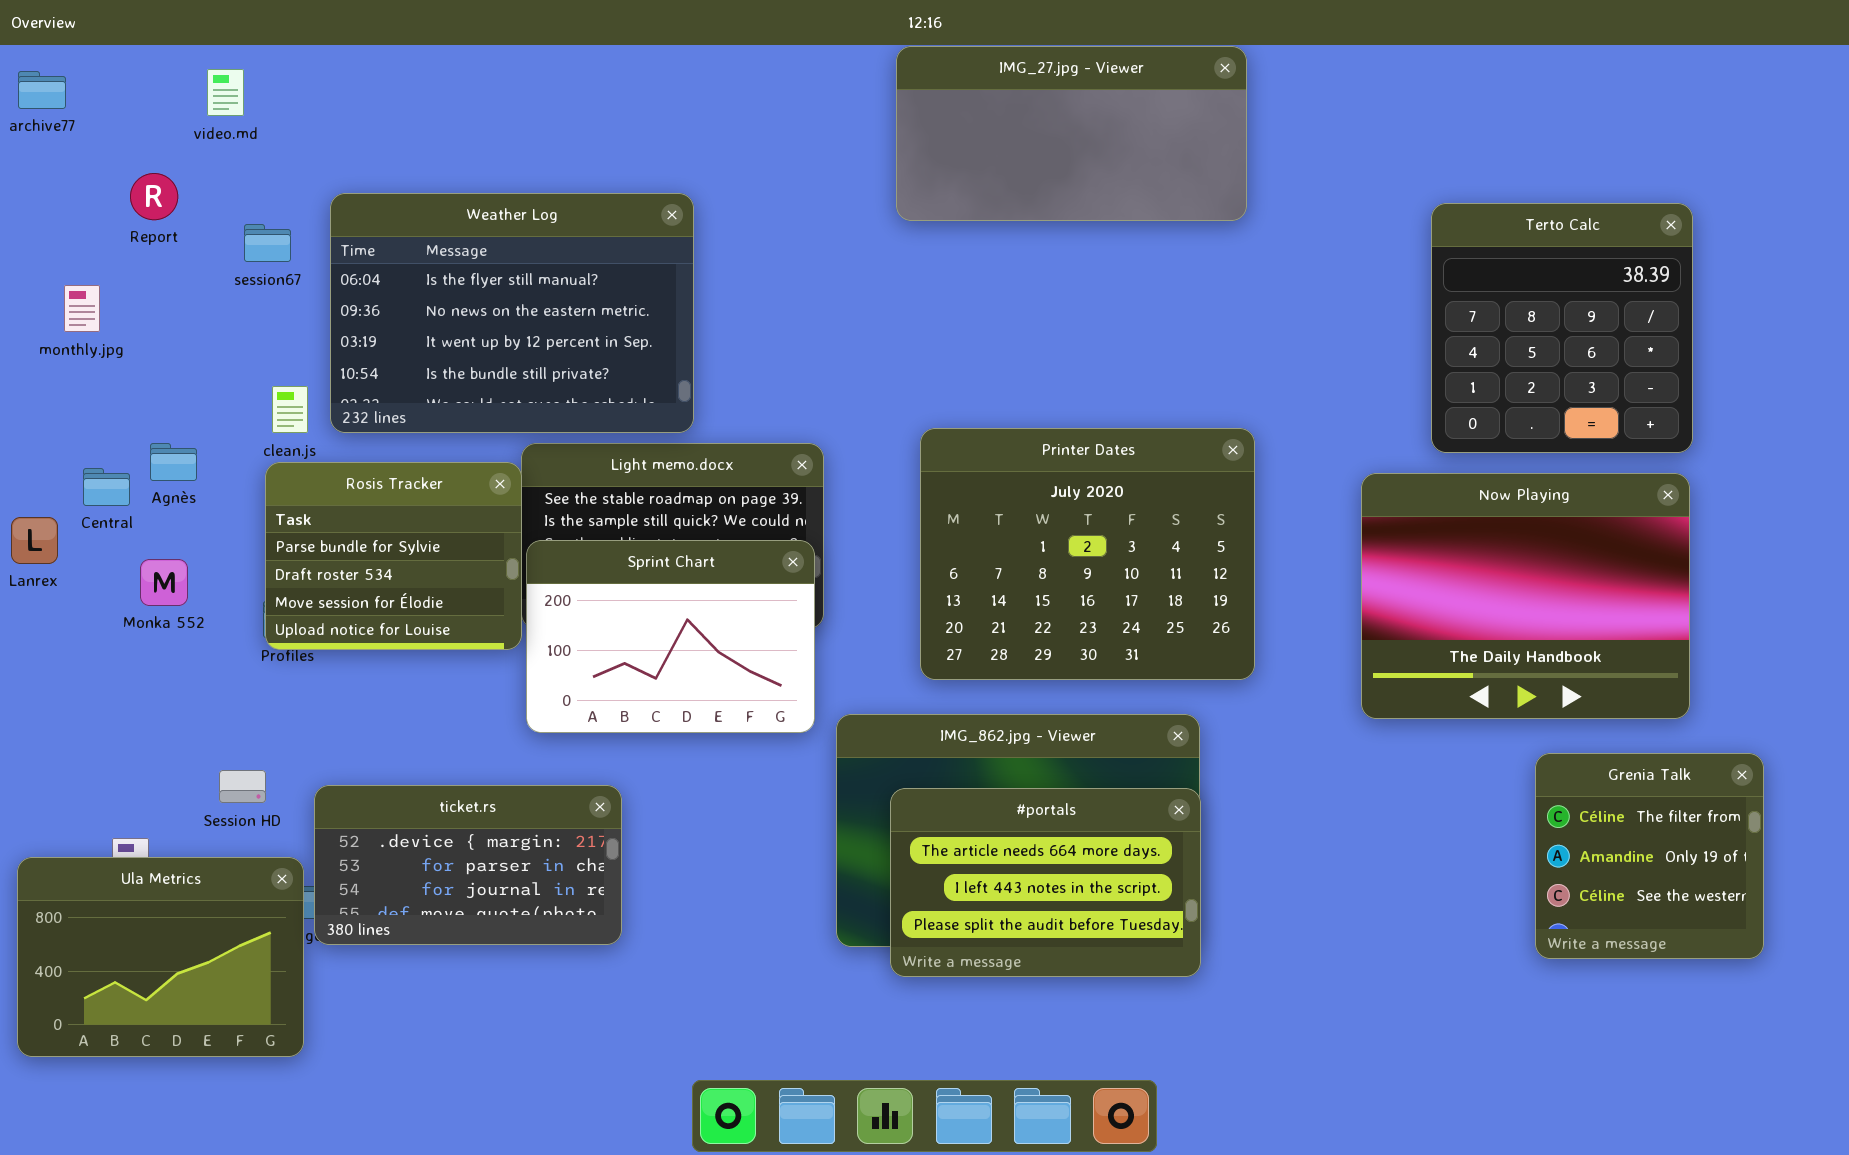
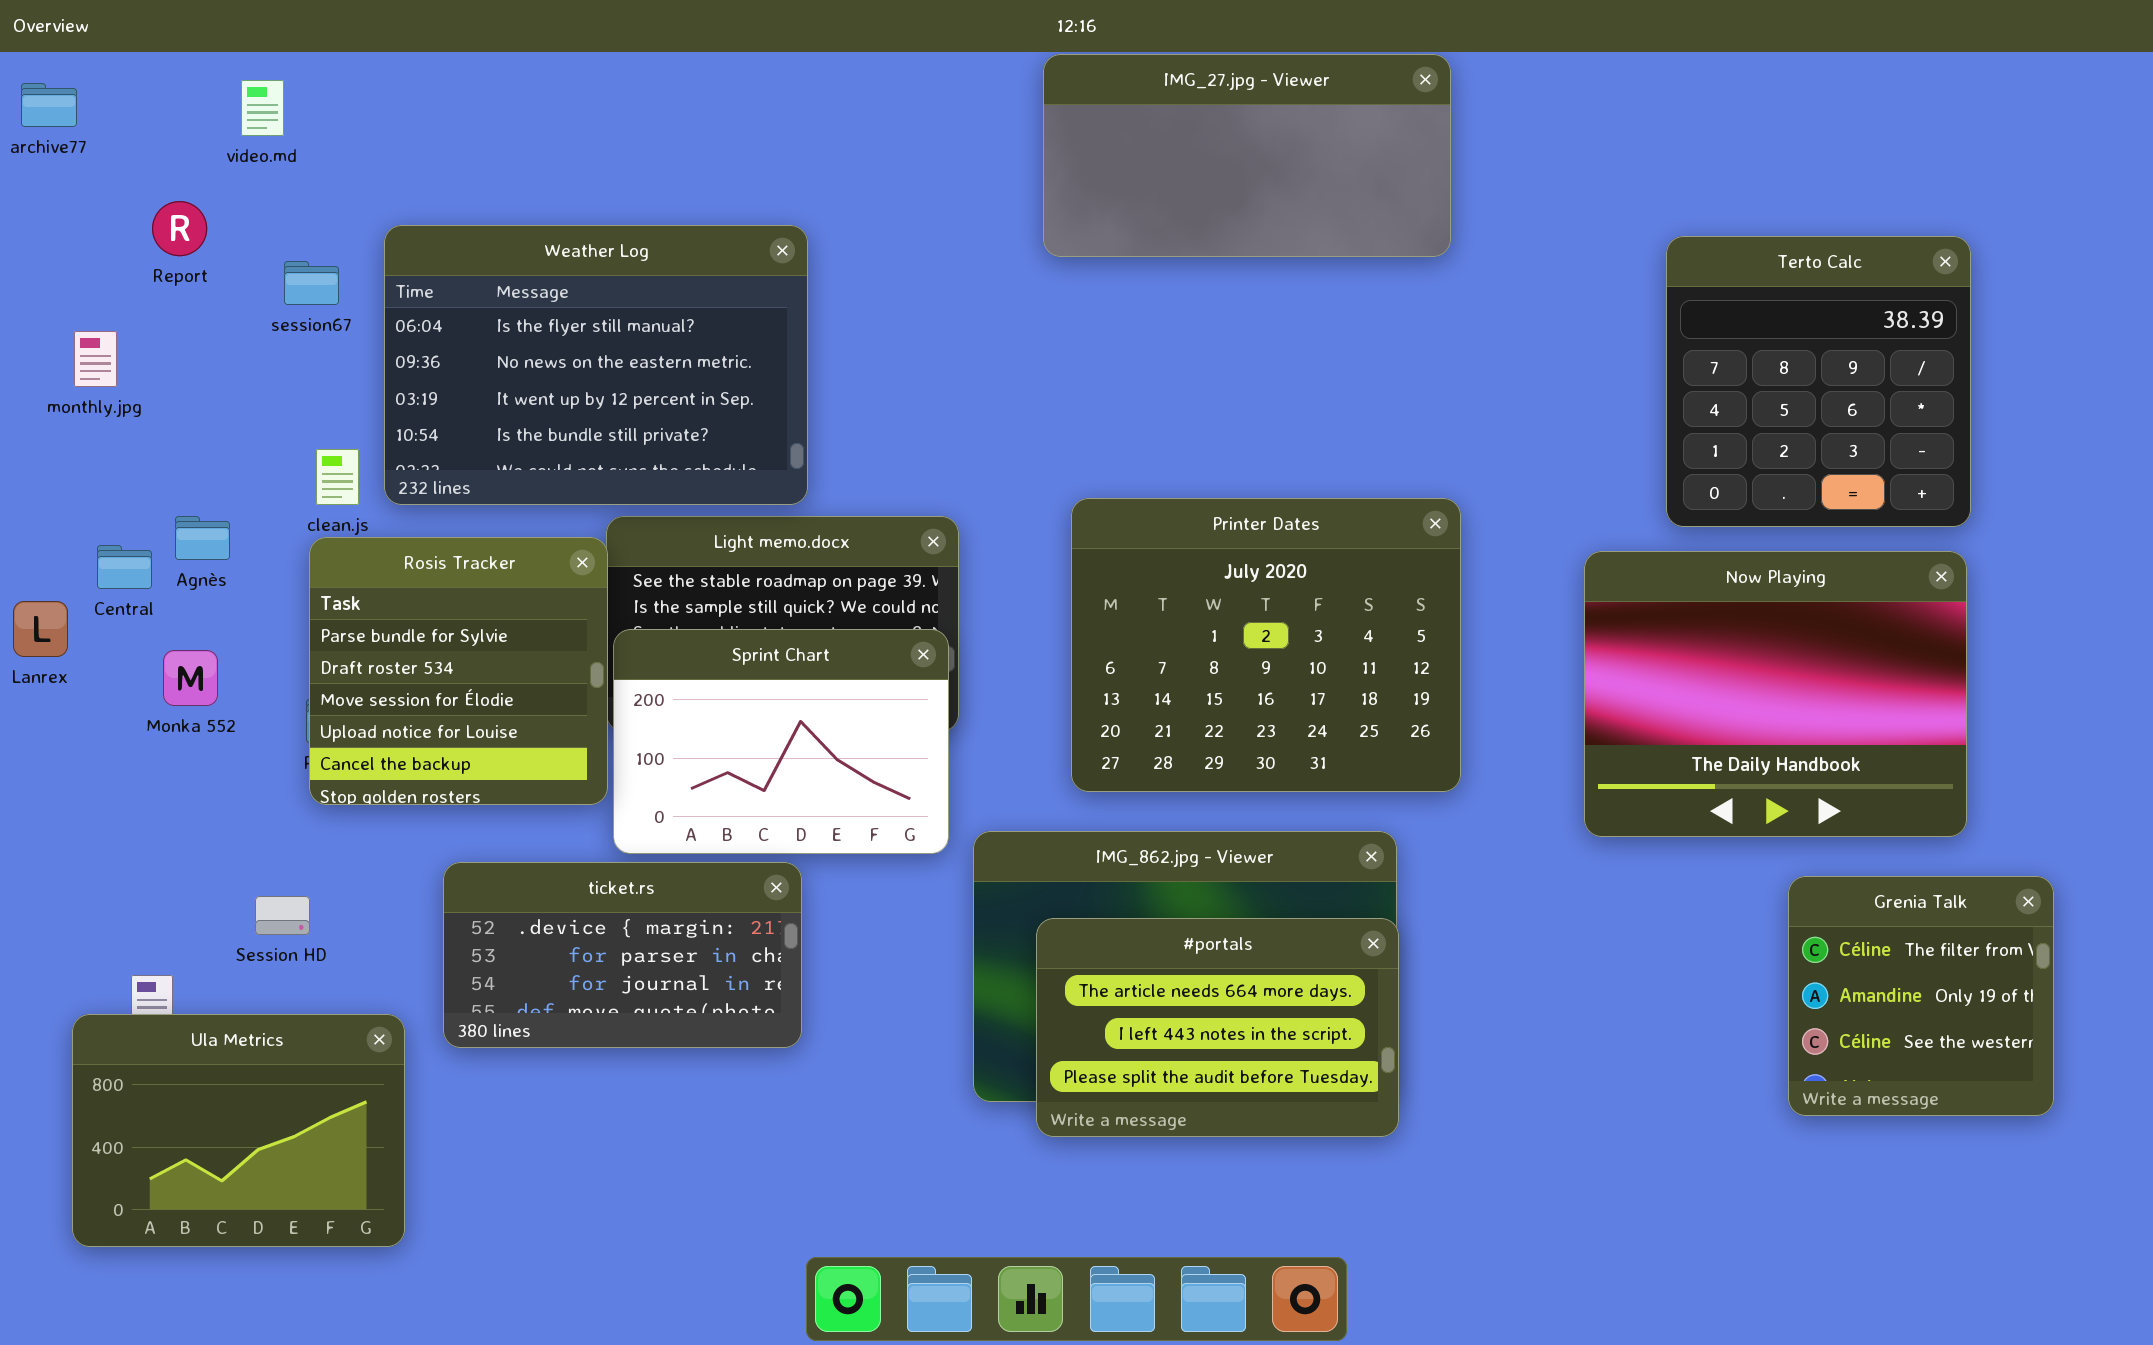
Rosis Tracker: [265,462,522,650] -> [309,537,608,805], resized
ticket.rs: [314,785,622,945] -> [443,862,802,1048], moved
Ula Metrics: [17,857,304,1057] -> [72,1014,405,1247], moved

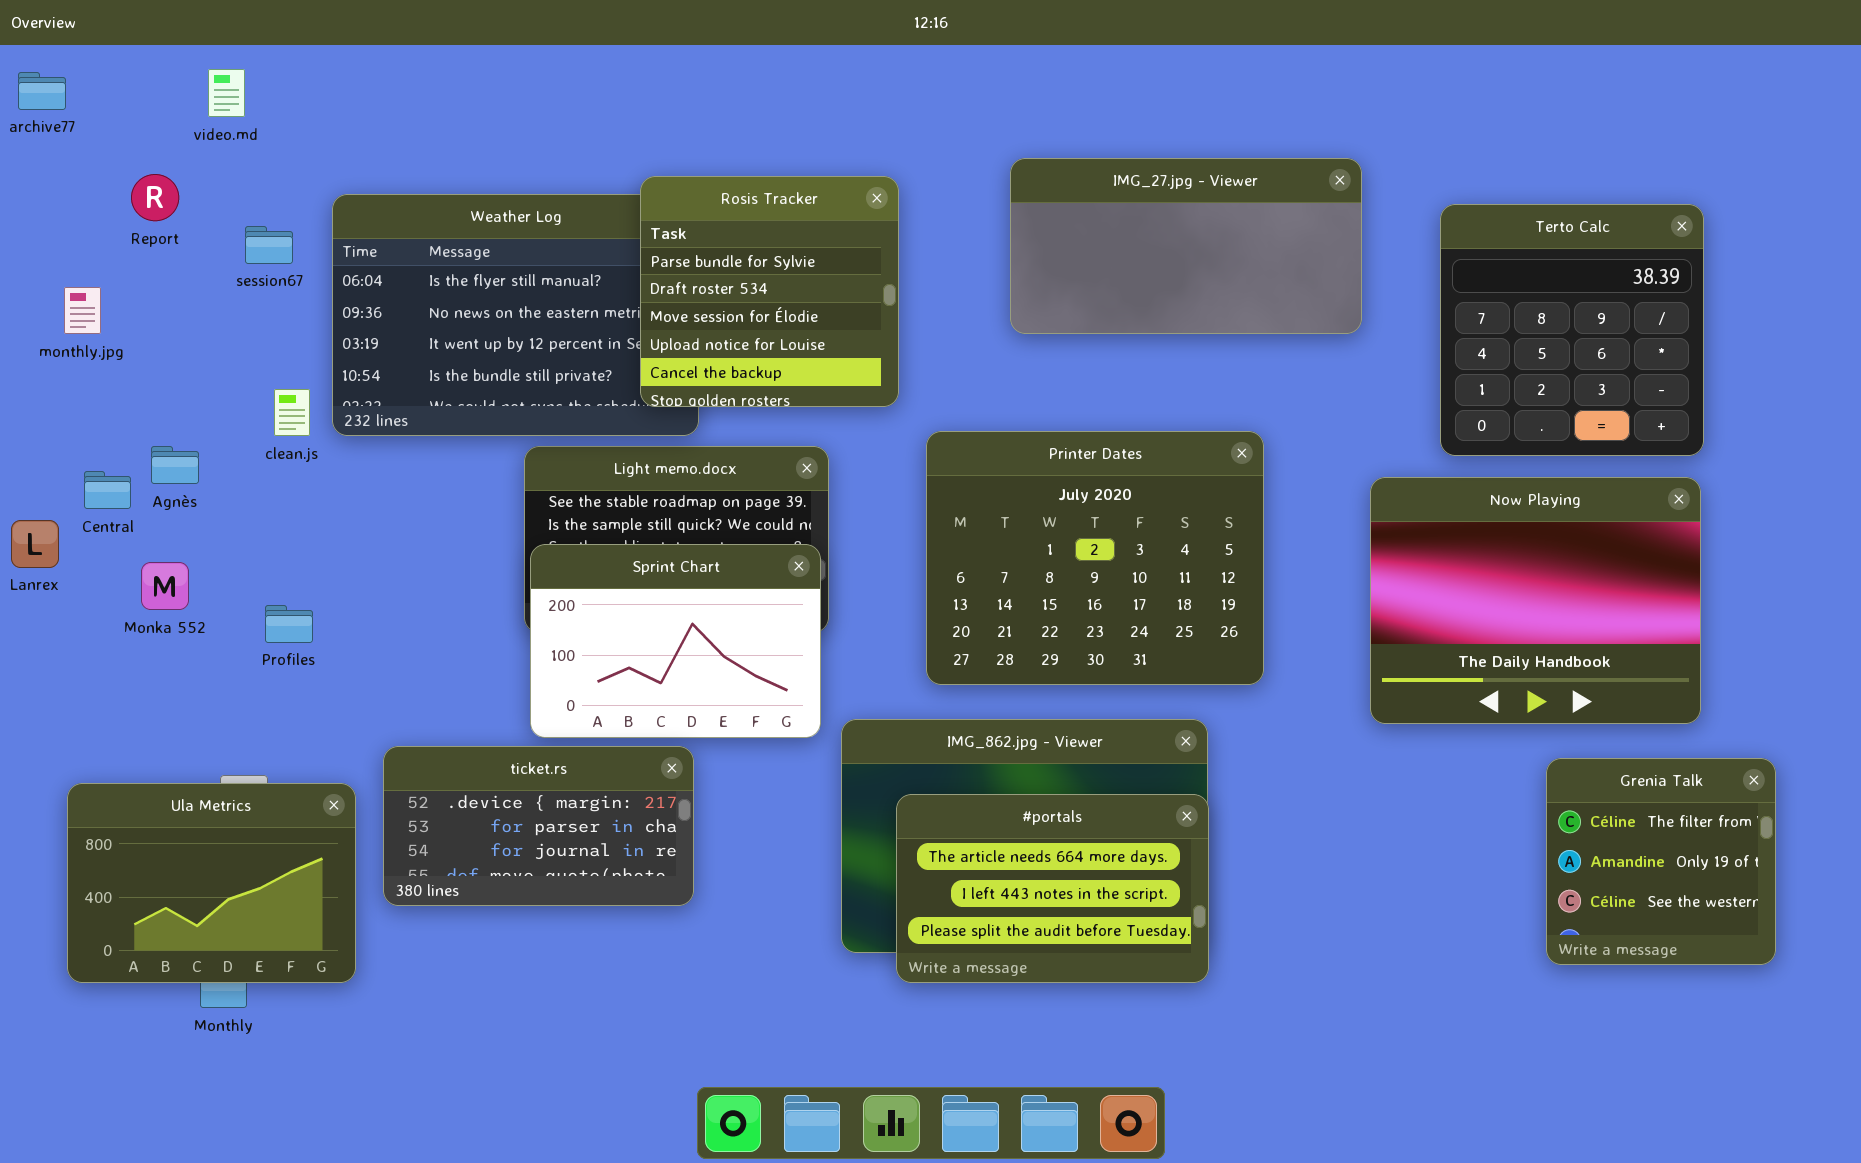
IMG_27.jpg - Viewer: [1043,54,1451,257] -> [1010,158,1362,334], moved
Rosis Tracker: [309,537,608,805] -> [640,176,899,407], moved
Ula Metrics: [72,1014,405,1247] -> [67,783,356,983], moved

